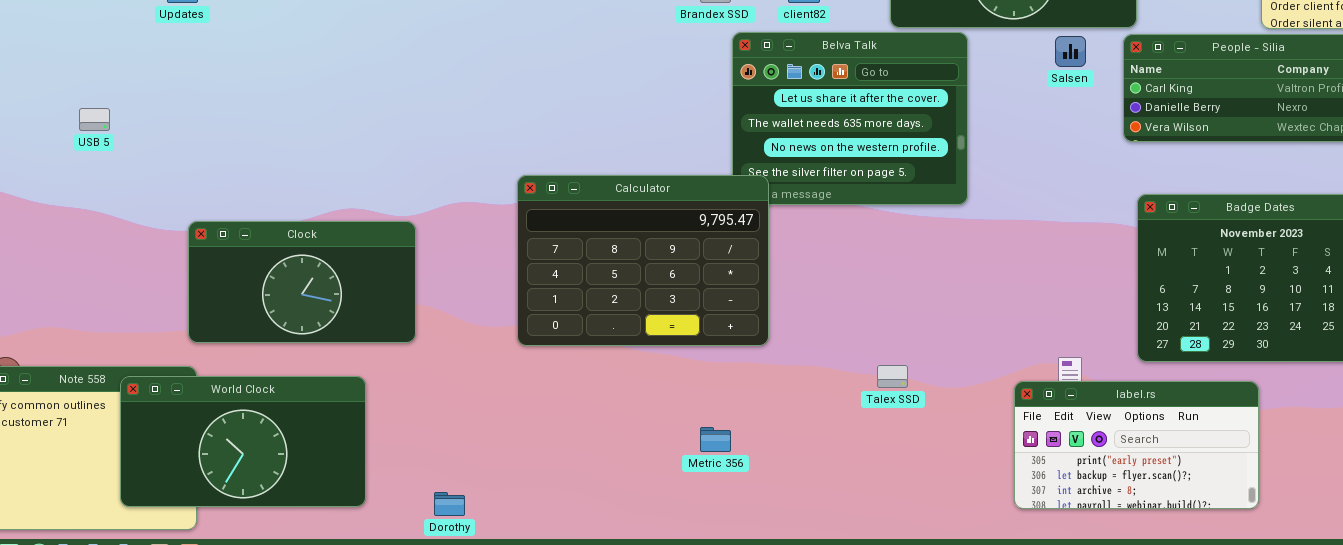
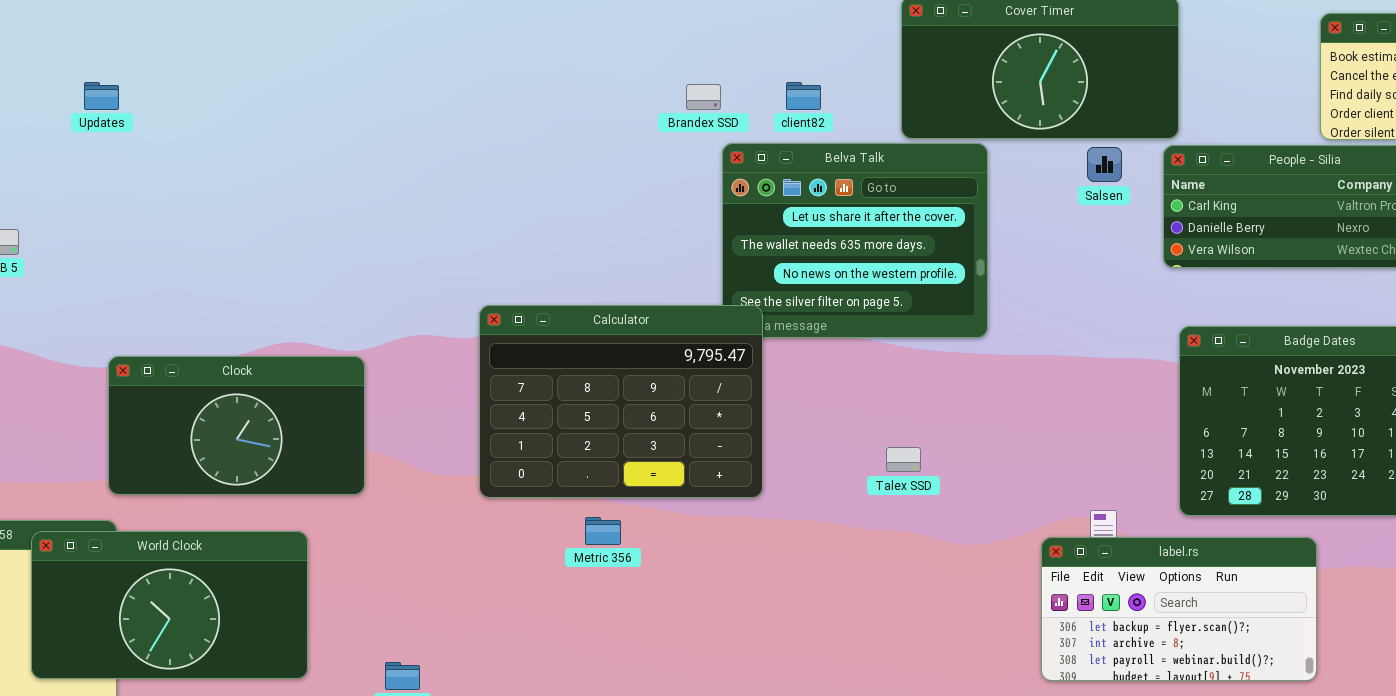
Talex SSD: [877,365,908,388] -> [886,447,921,472], moved
label.rs: [1014,381,1259,509] -> [1041,537,1317,681], scrolled down 1 row
Metric 356: [700,427,731,452] -> [585,517,621,545], moved

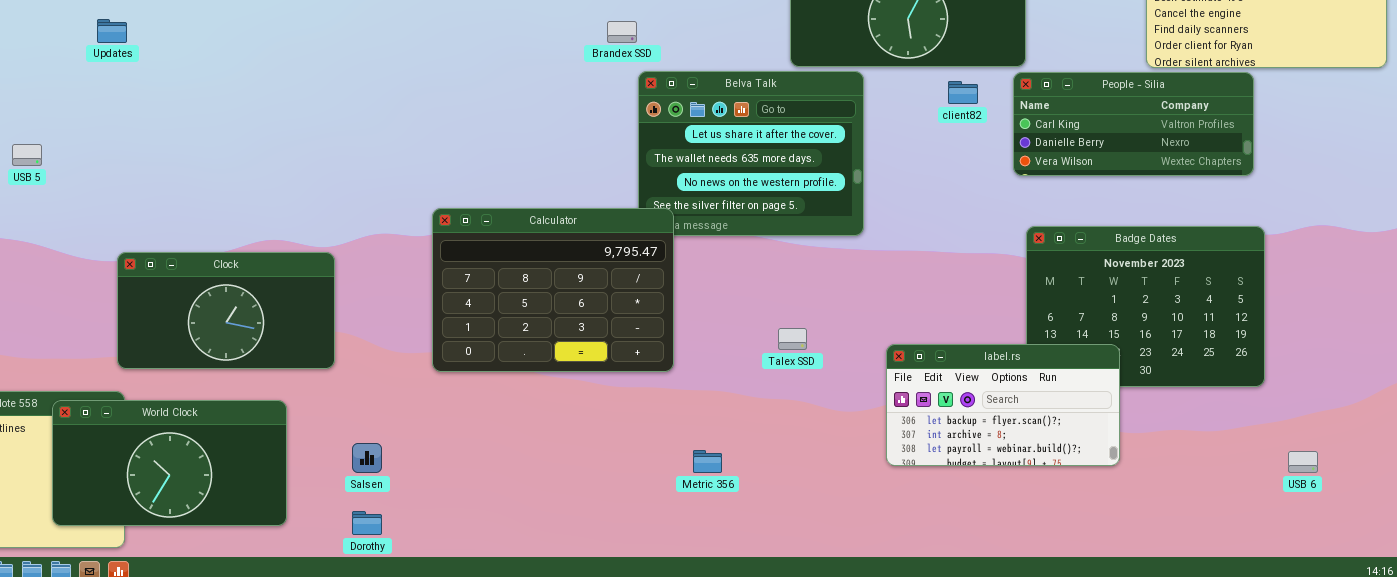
client82: [786,82,821,110] -> [948,81,978,104], moved
Salsen: [1087,147,1122,182] -> [352,443,382,473], moved
Metric 356: [585,517,621,545] -> [693,450,722,473], moved
label.rs: [1041,537,1317,681] -> [886,344,1120,466], moved

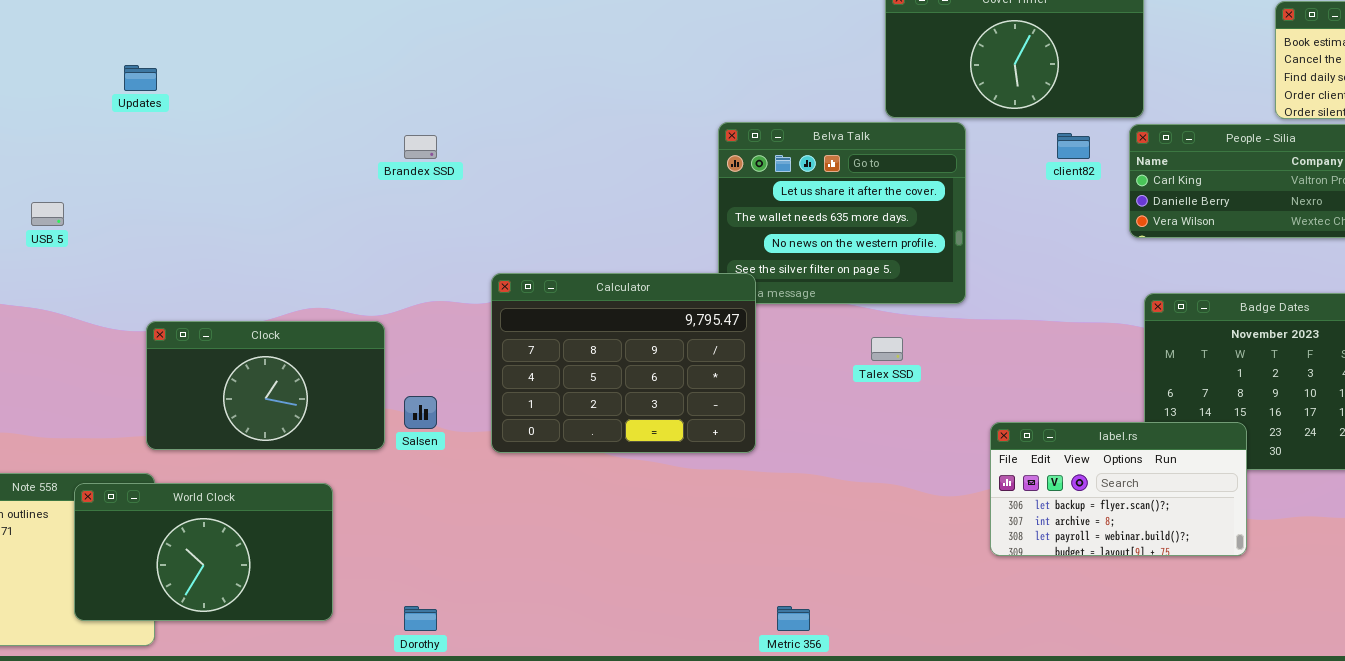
Brandex SSD: [607,21,637,43] -> [404,135,437,159], moved
Talex SSD: [778,328,807,350] -> [871,337,903,361], moved
Salsen: [352,443,382,473] -> [404,396,437,429], moved
Metric 356: [693,450,722,473] -> [777,606,810,631], moved

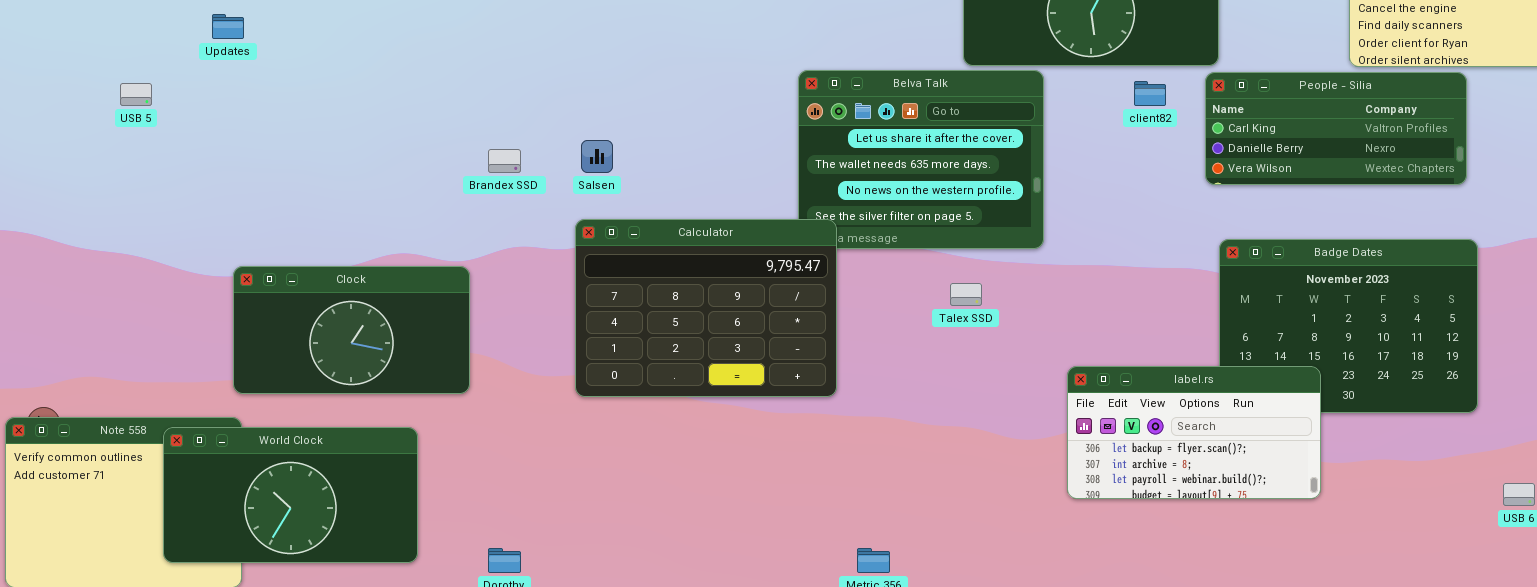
Brandex SSD: [404,135,437,159] -> [488,149,521,173], moved
USB 5: [31,202,64,226] -> [120,83,152,106], moved
Salsen: [404,396,437,429] -> [581,140,613,173], moved

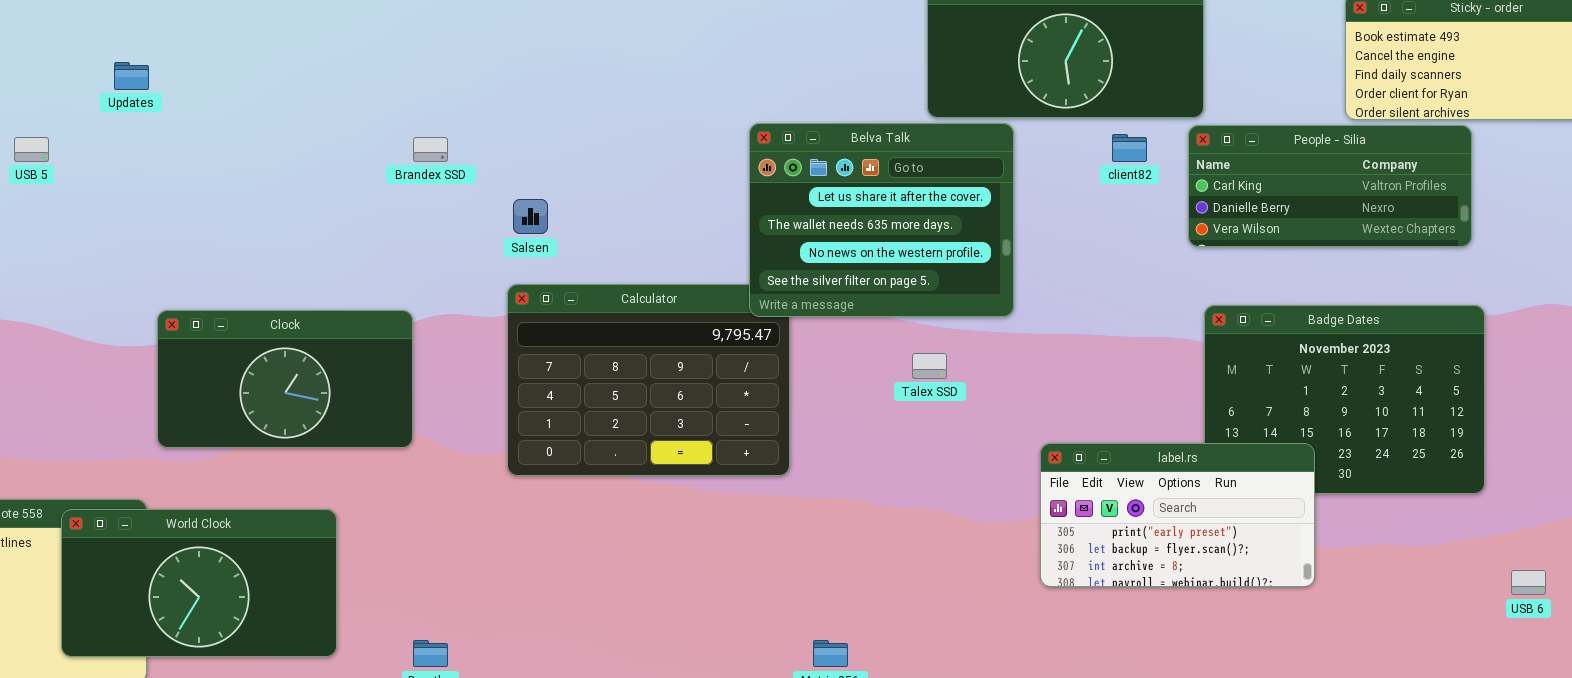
Belva Talk: [798,70,1044,249] -> [749,123,1014,317], raised
Brandex SSD: [488,149,521,173] -> [413,137,448,162], moved
Clock: [233,266,470,394] -> [157,310,413,448], moved
label.rs: [1067,366,1321,499] -> [1040,443,1315,587], scrolled up 1 row

